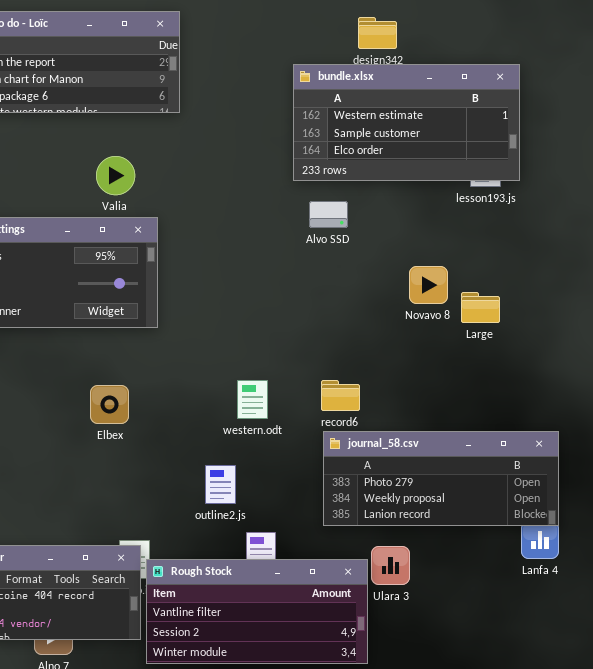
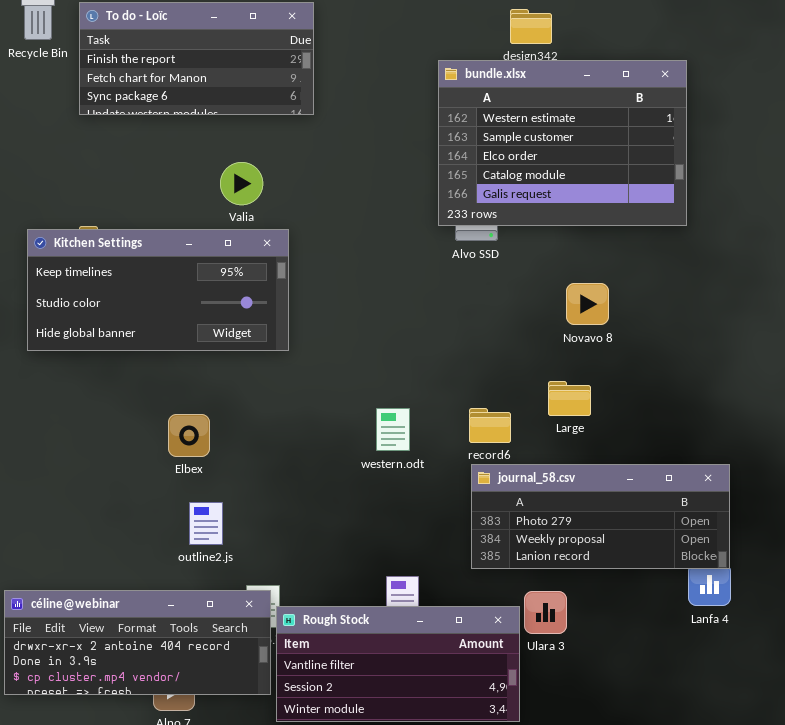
bundle.xlsx: [293,64,520,181] -> [438,60,687,226], resized
Large: [461,292,500,323] -> [548,381,591,416], moved
Elbex: [90,385,129,424] -> [168,414,210,457], moved
outline2.js: [205,465,236,504] -> [189,502,223,545], moved

